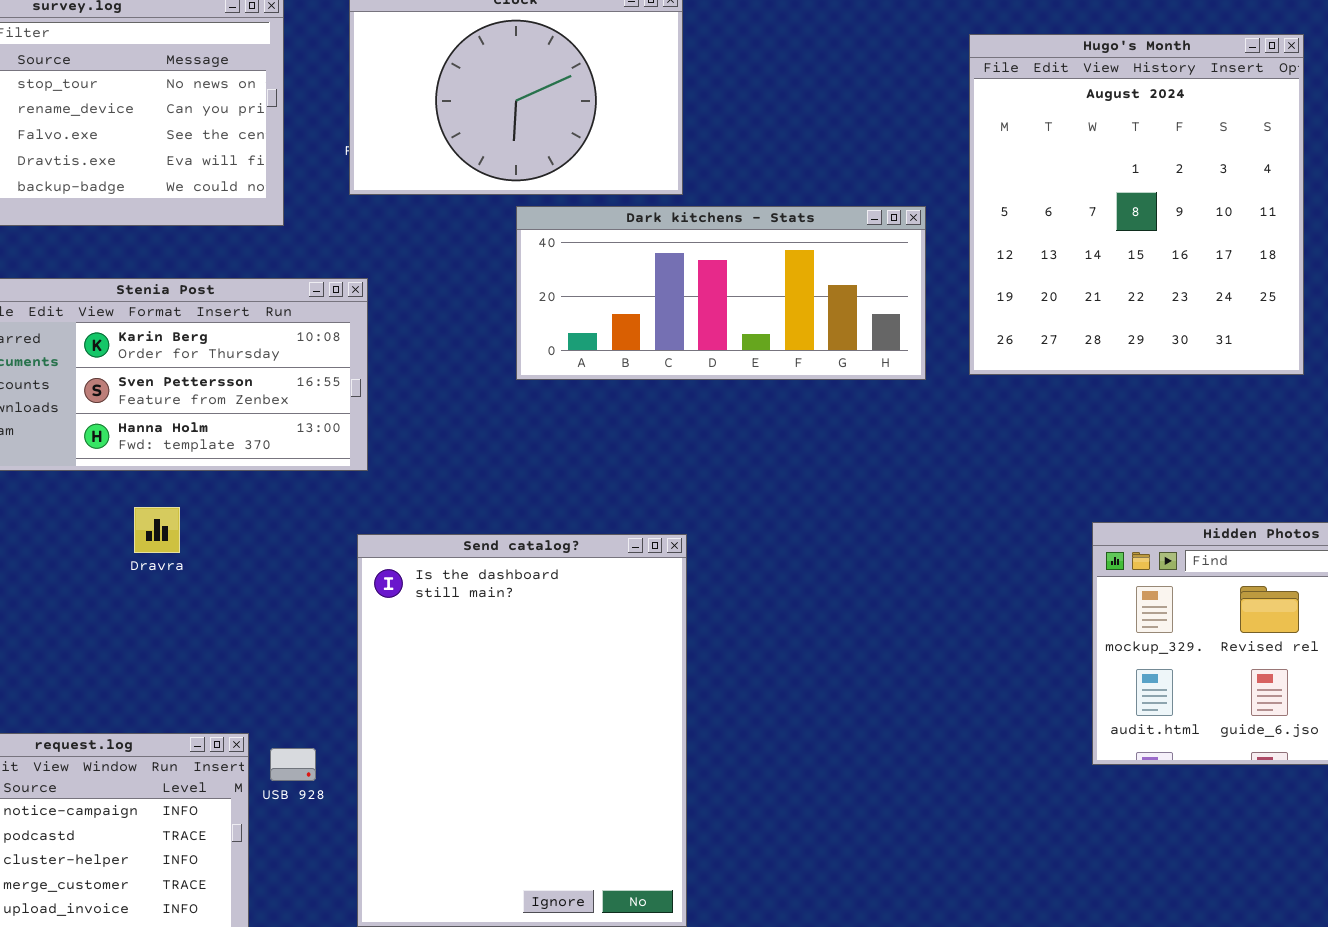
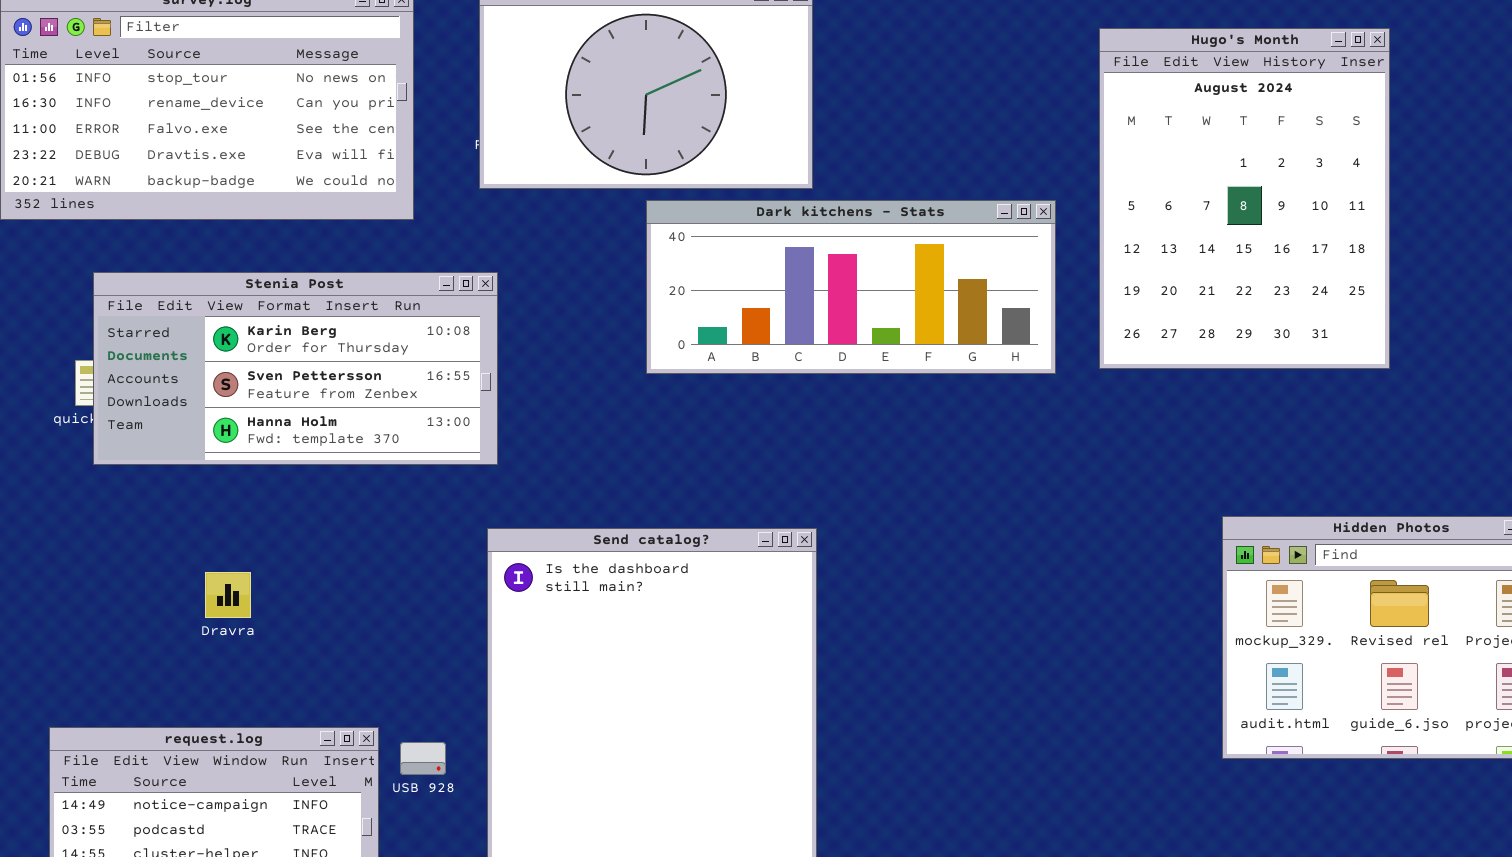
Hugo's Month: [969,34,1304,375] -> [1099,28,1390,369], resized
Dravra: [134,507,180,553] -> [205,572,251,618], moved

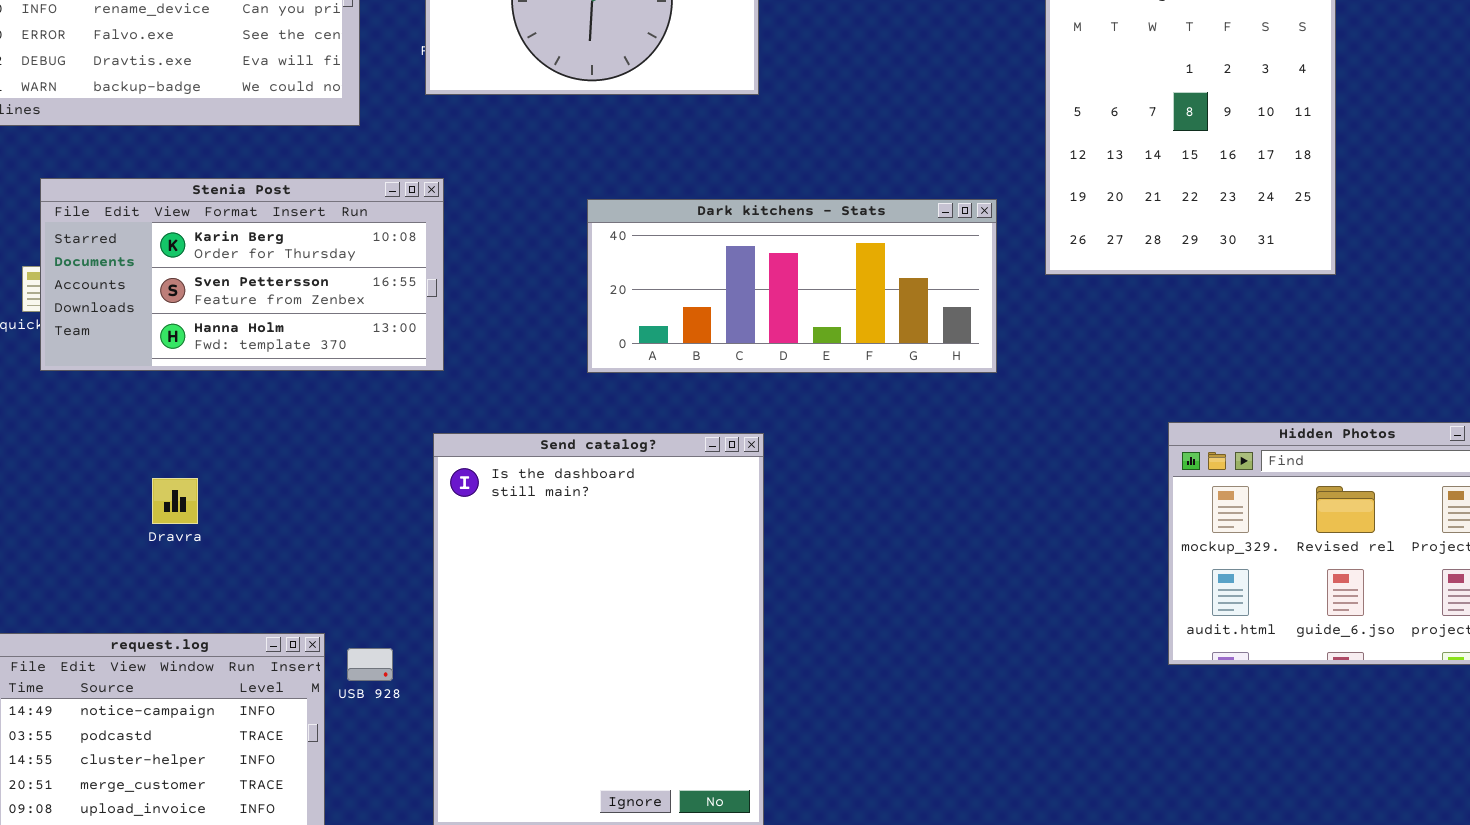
Dark kitchens - Stats: [646,200,1056,374] -> [587,199,997,373], moved

